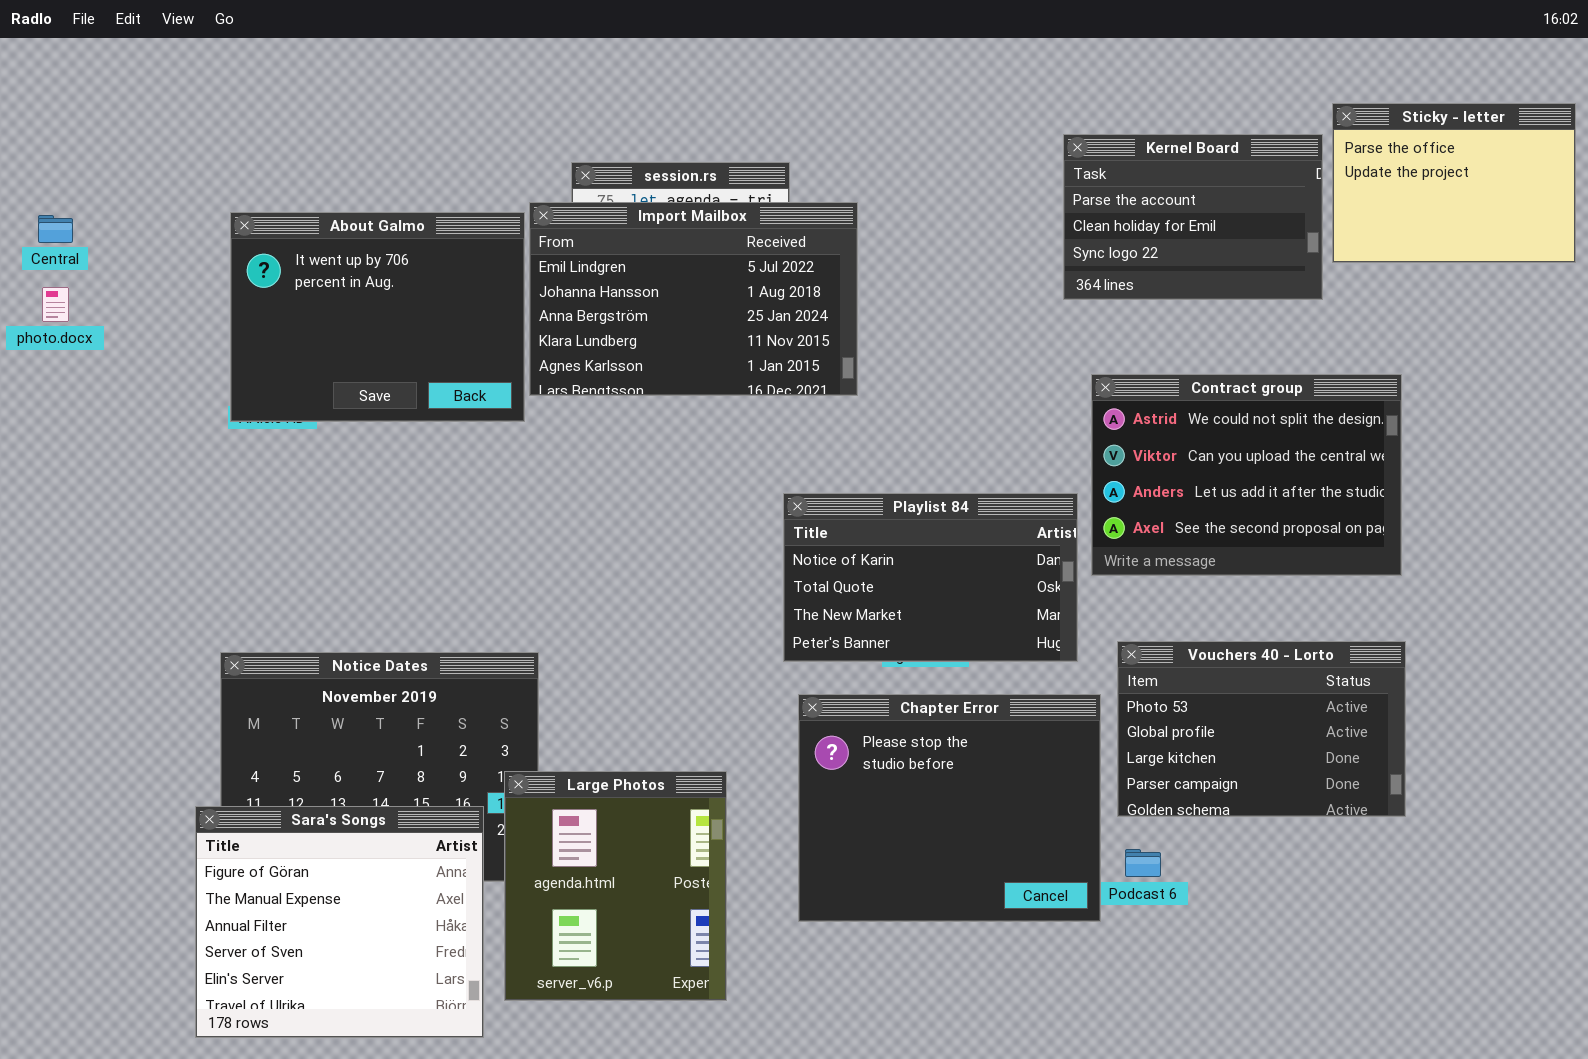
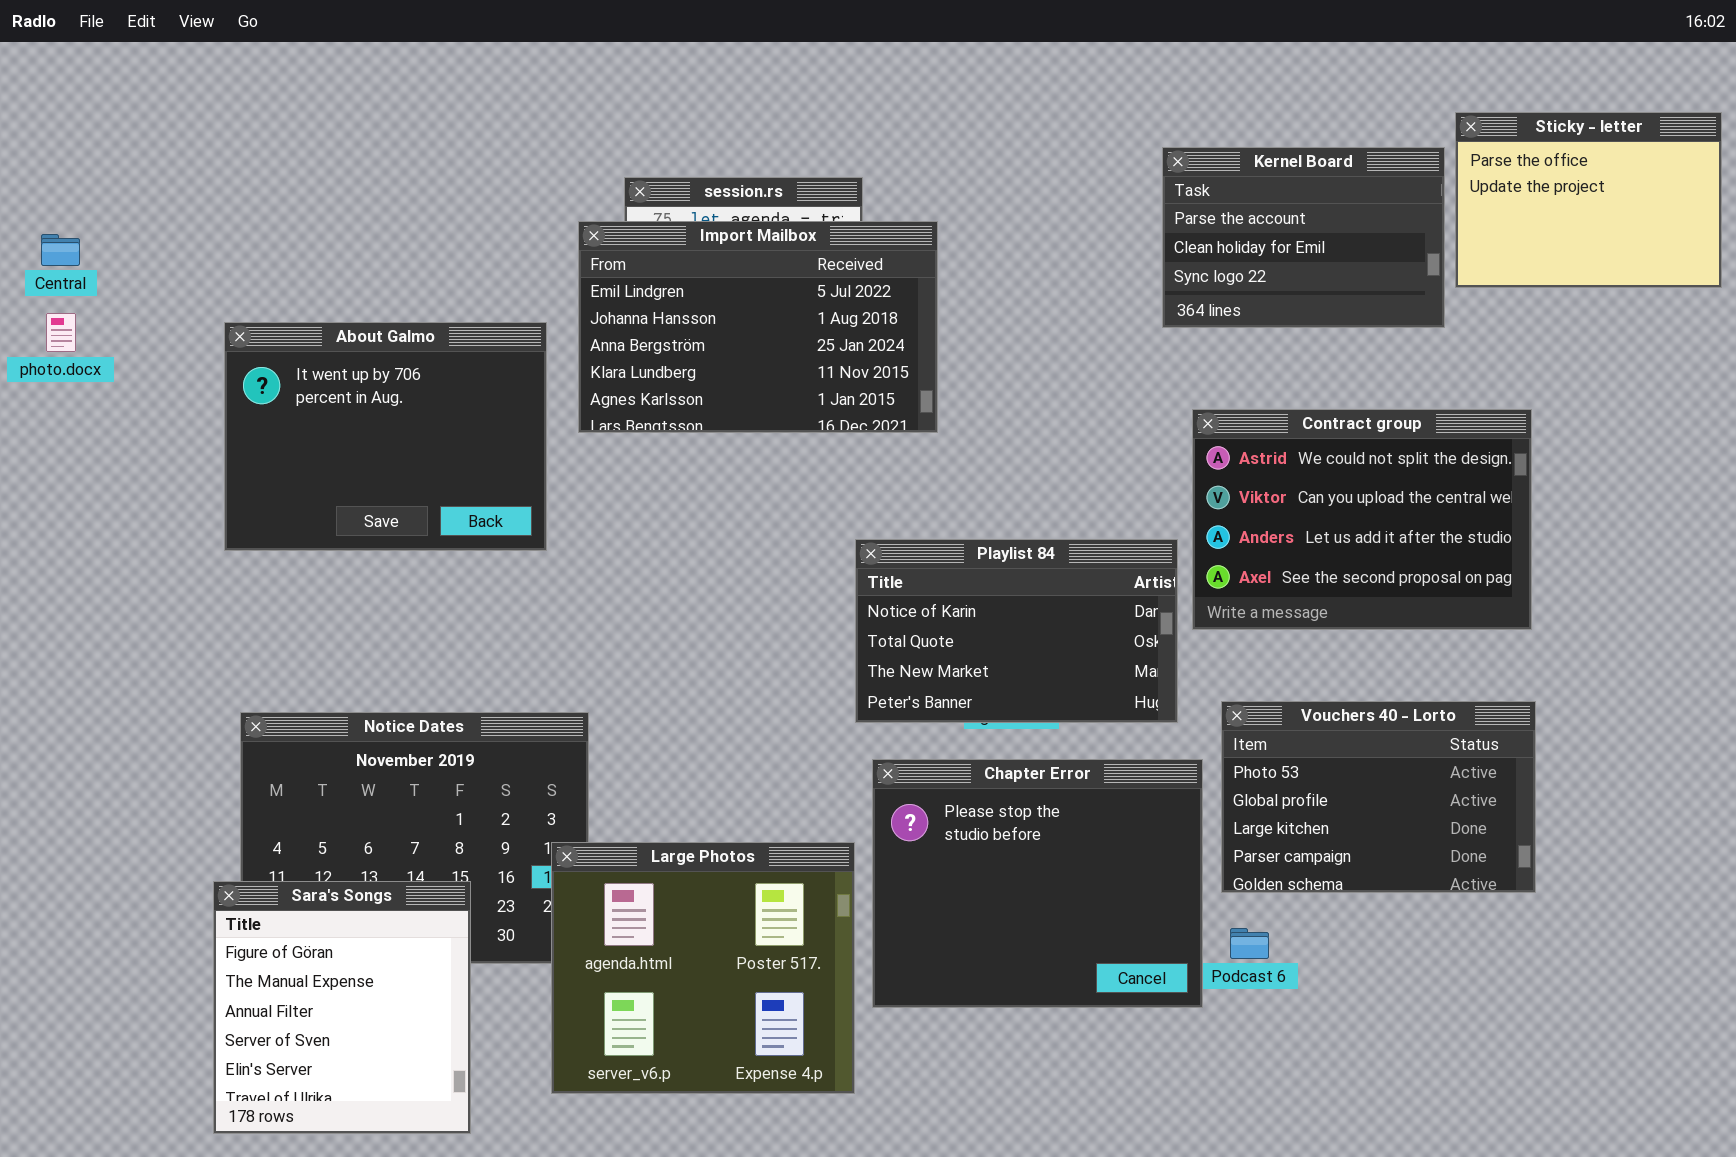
About Galmo: [230,212,525,422] -> [224,322,547,551], moved
Large Photos: [504,771,727,1001] -> [551,842,855,1094], resized
Sara's Songs: [195,806,484,1038] -> [213,881,471,1134], resized

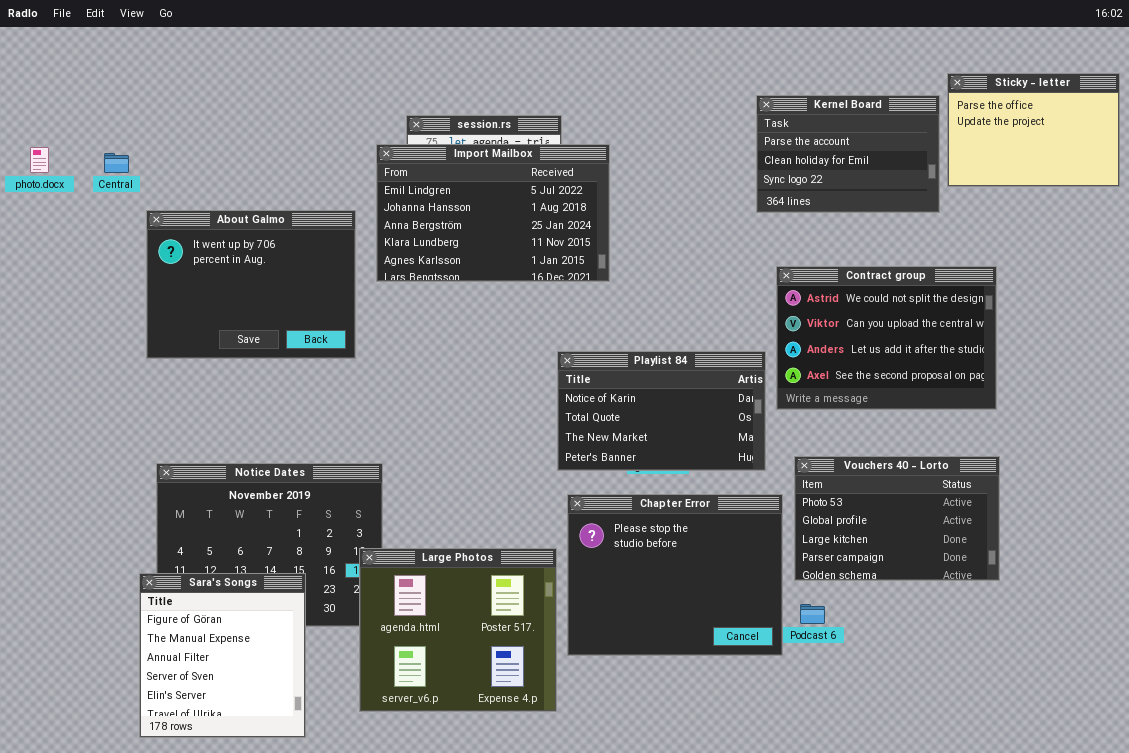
Central: [41,234,80,266] -> [104,153,129,173], moved
photo.docx: [46,313,76,352] -> [30,147,49,173], moved

